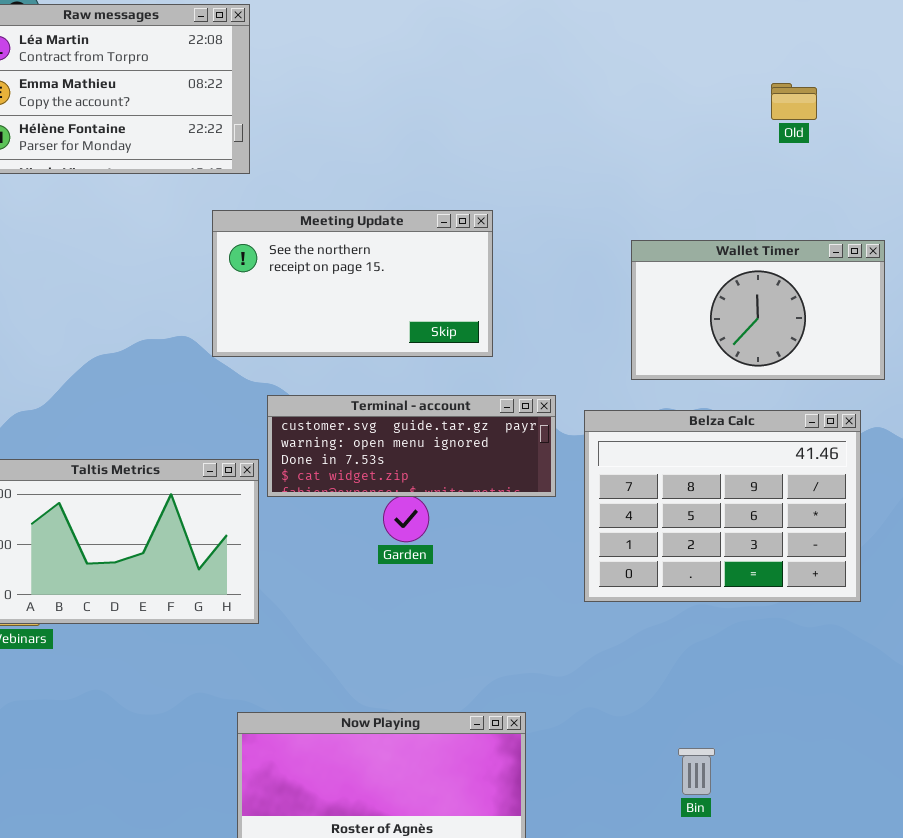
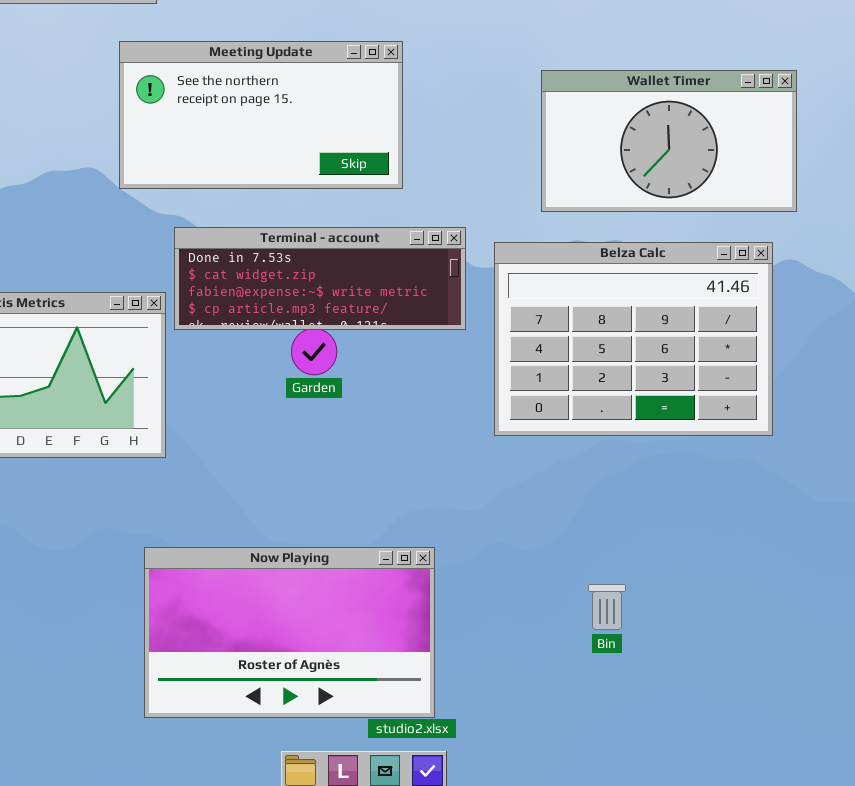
Terminal - account: [267,395,556,497] -> [174,227,466,330], scrolled down 2 rows

